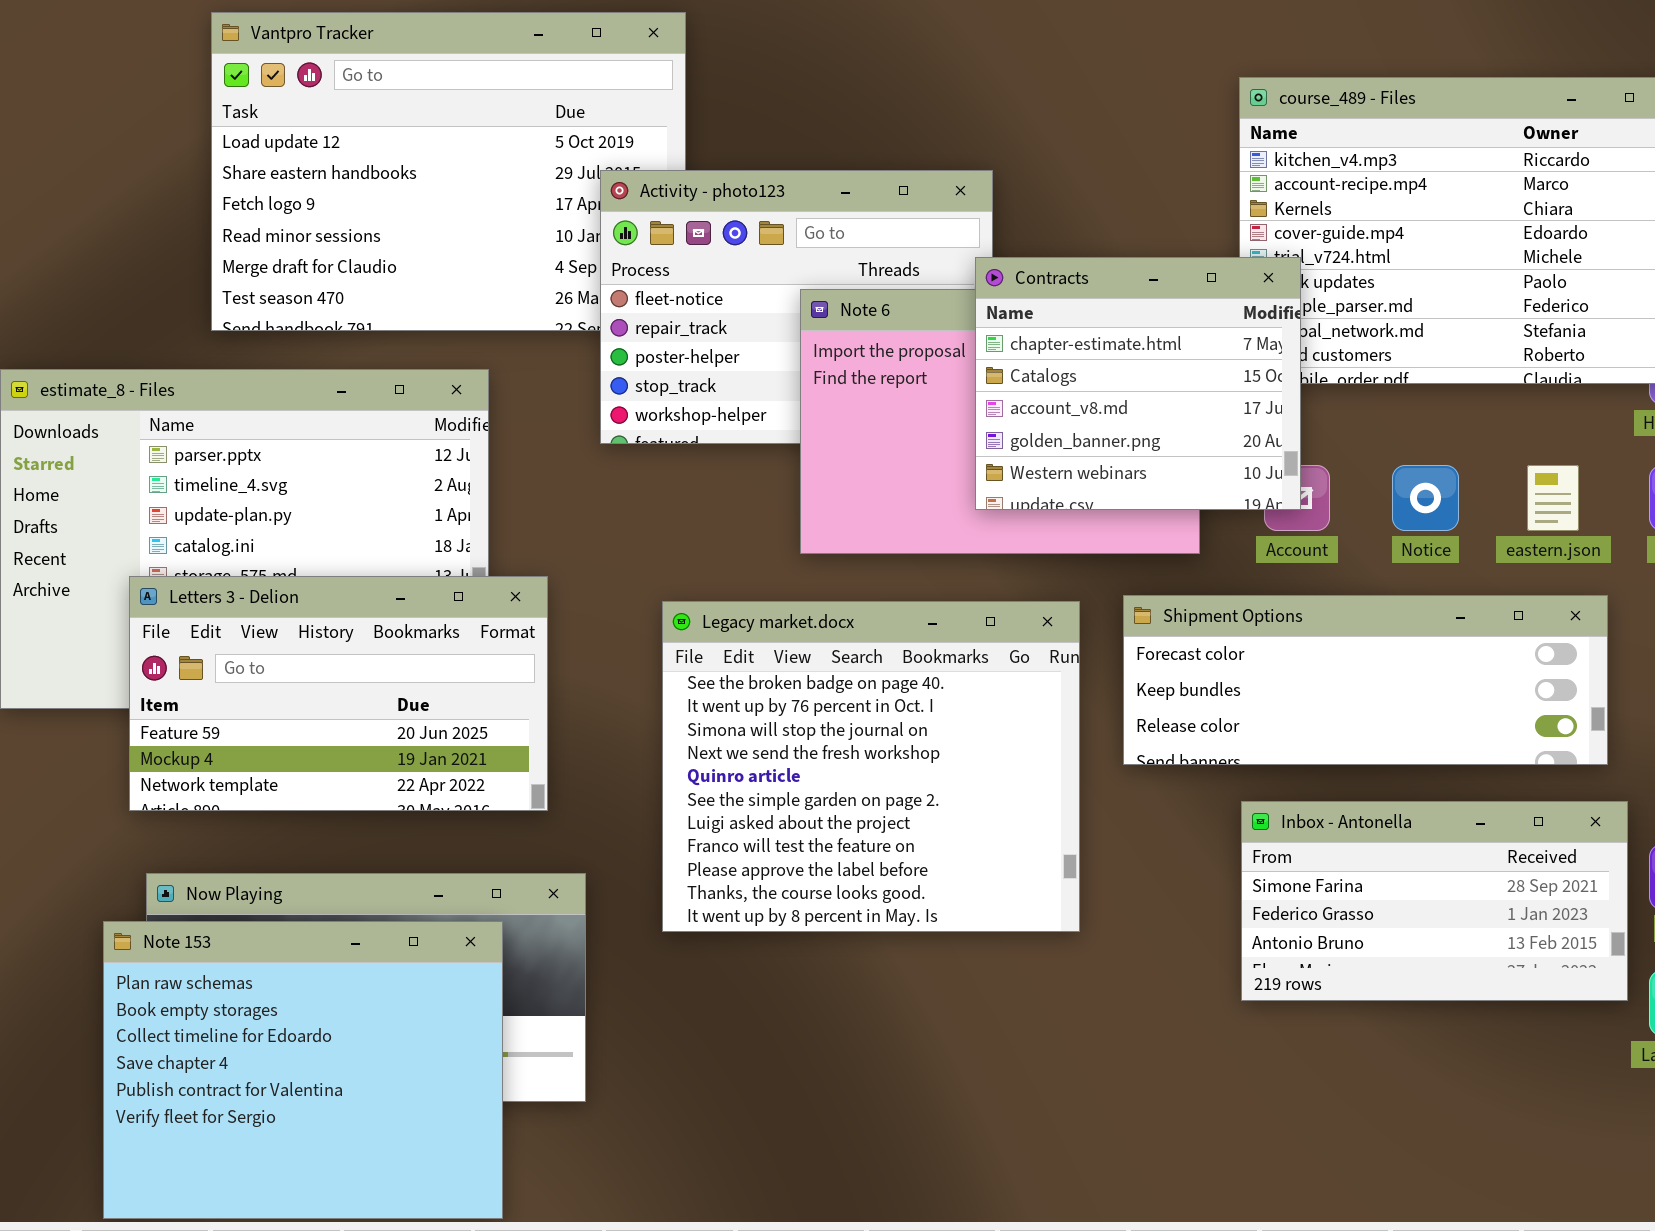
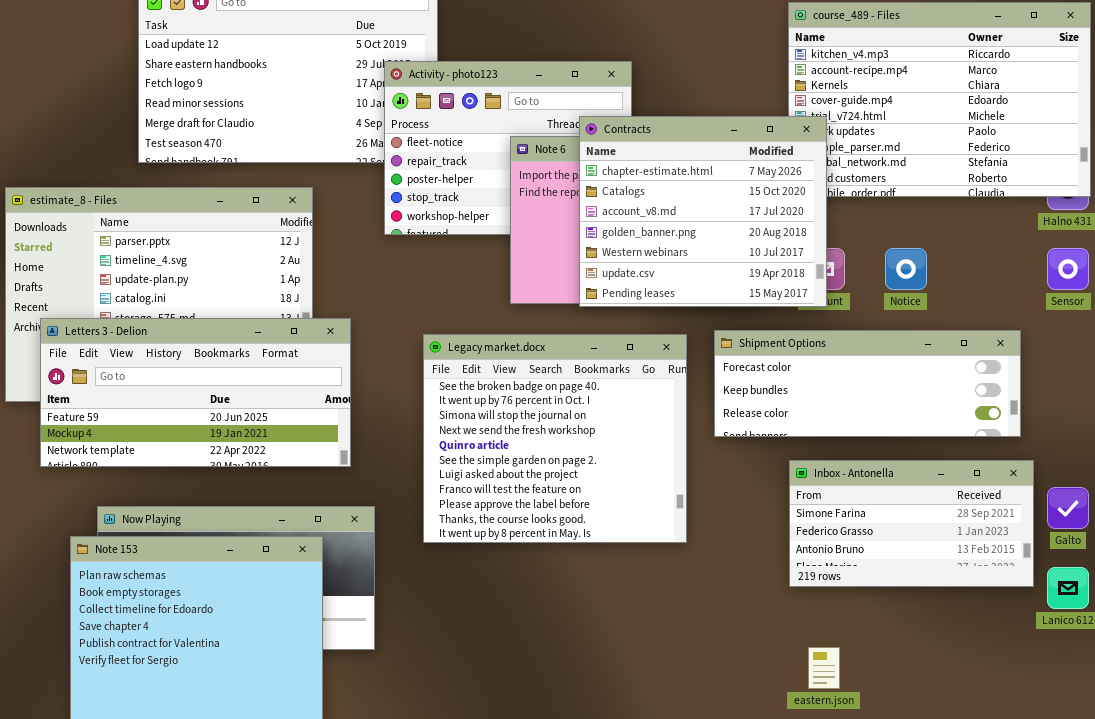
Contracts: [975,257,1301,510] -> [579,116,827,307], resized
eastern.json: [1527,465,1579,531] -> [808,647,840,689], moved
Letters 3 - Delion: [129,576,548,811] -> [40,318,351,467], resized

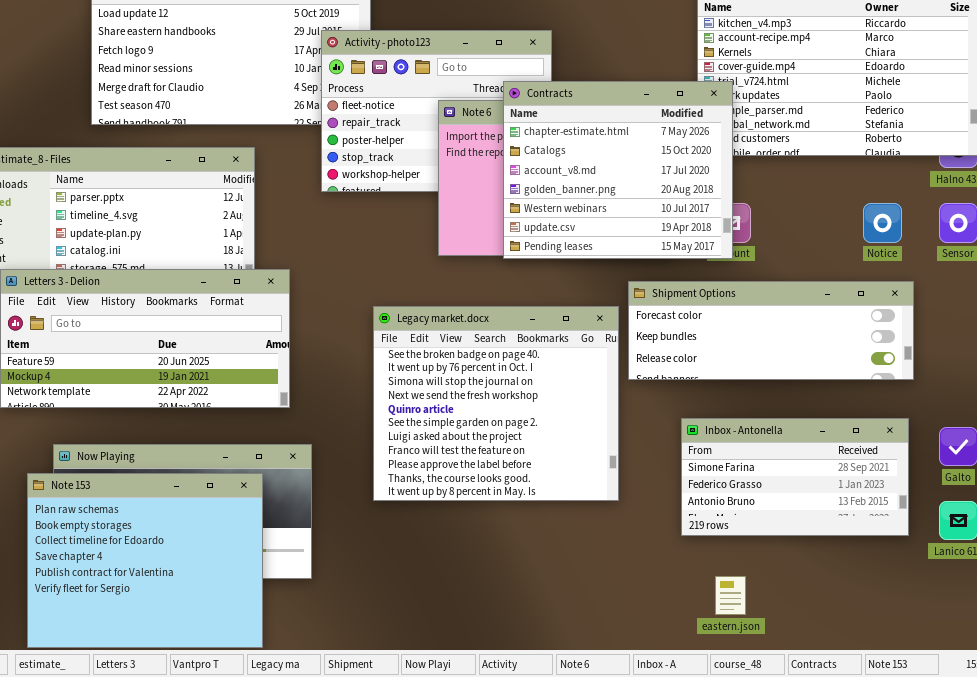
Notice: [885,248,927,290] -> [863,203,902,243], moved
Legacy market.docx: [423,334,687,543] -> [373,306,619,501], moved
Inbox - Antonella: [789,460,1034,587] -> [681,418,909,536], moved

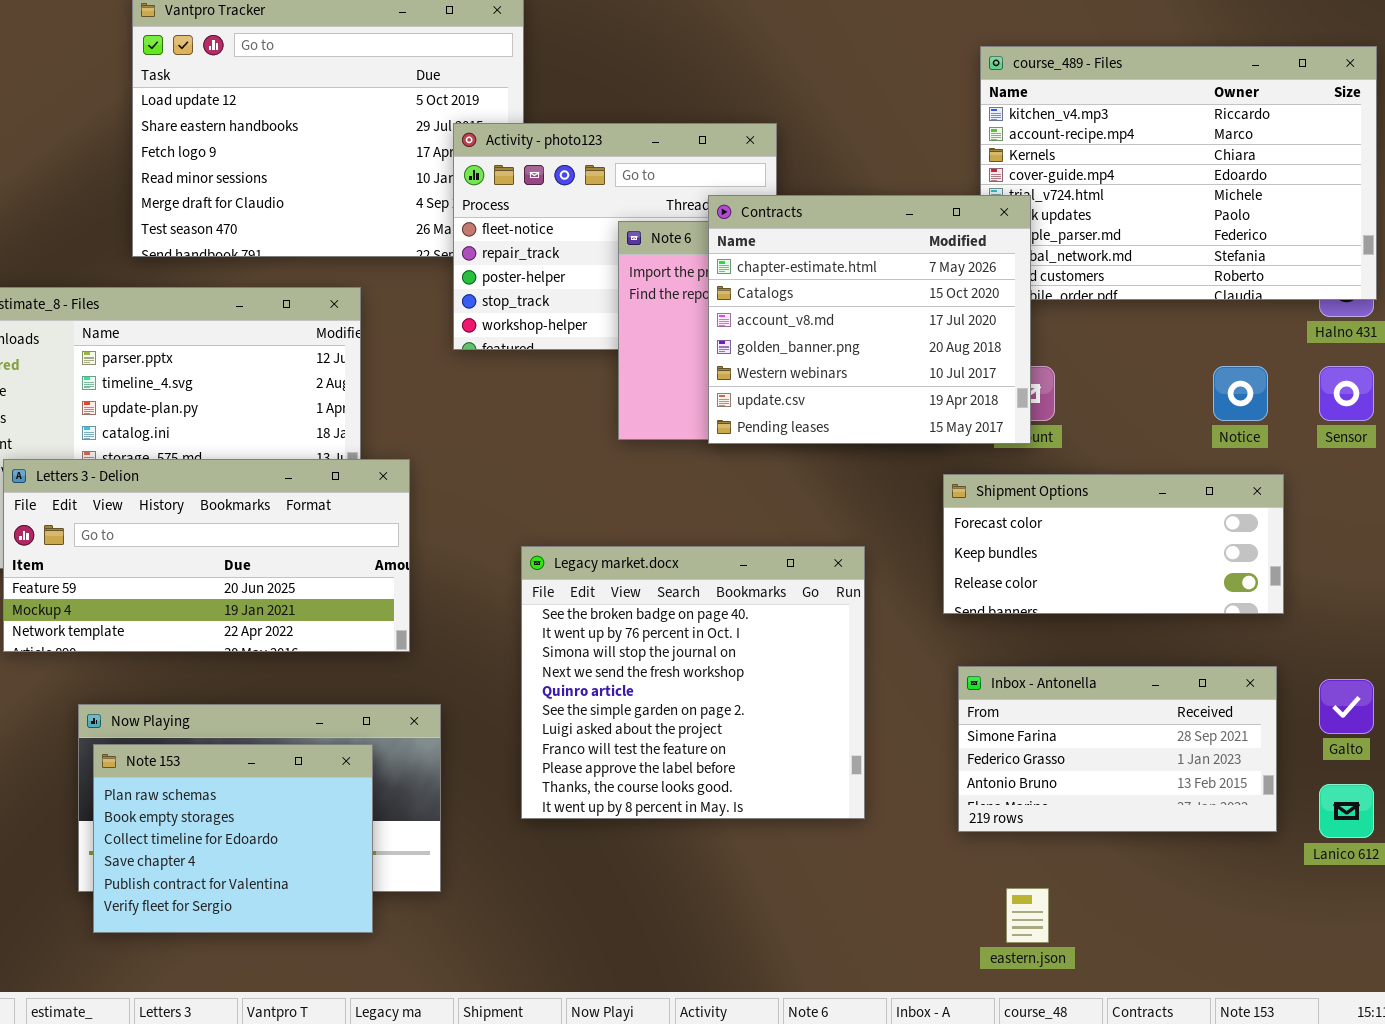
Shipment Options: [628,281,914,380] -> [943,474,1284,614], resized
Legacy market.docx: [373,306,619,501] -> [521,546,865,819], moved
Note 153: [27,473,263,648] -> [93,744,373,933], resized

